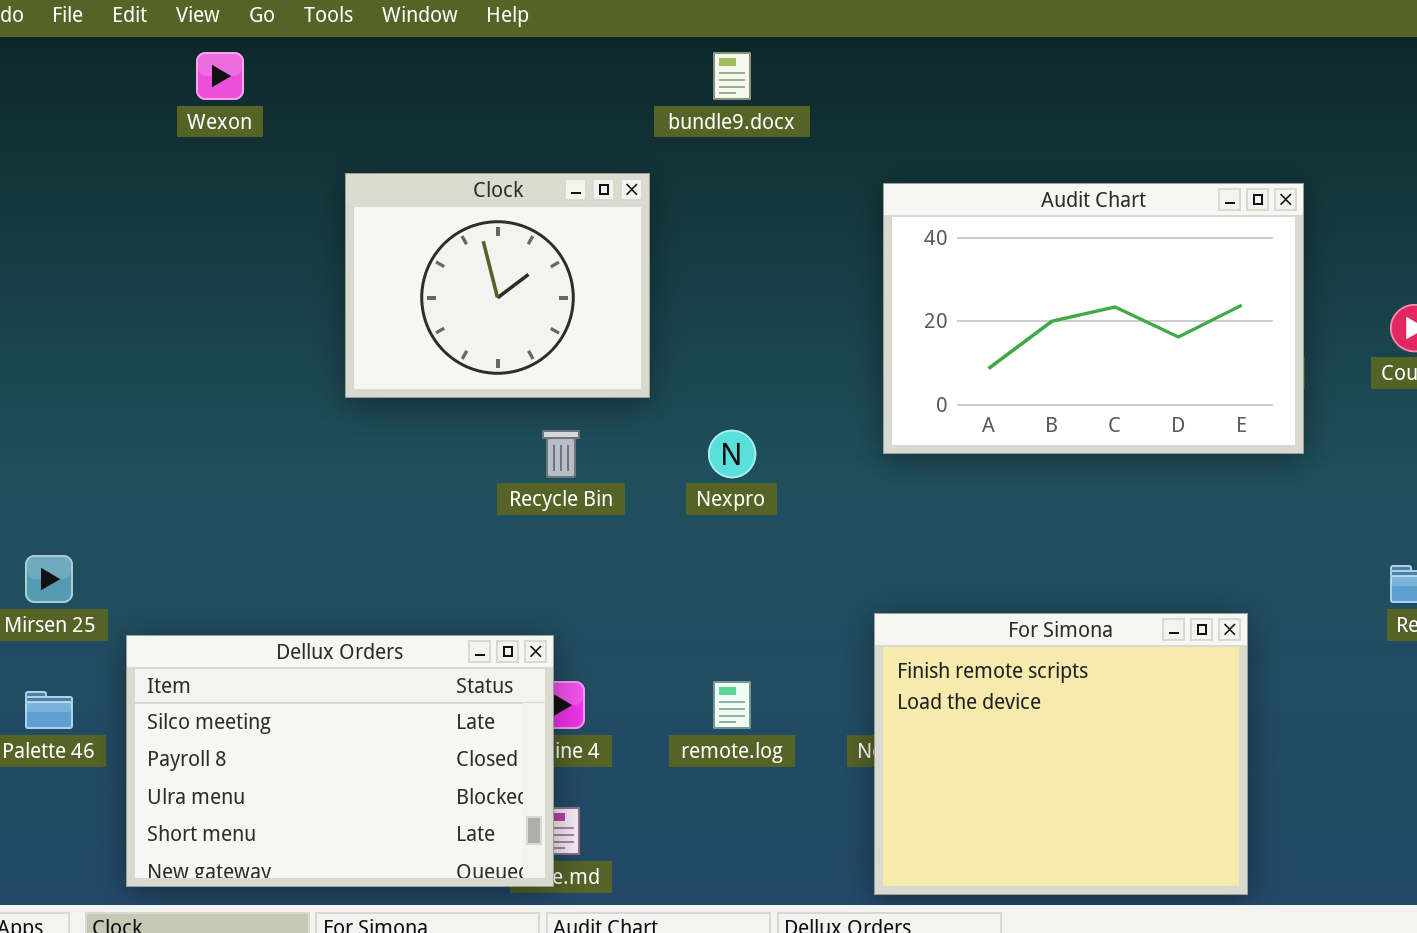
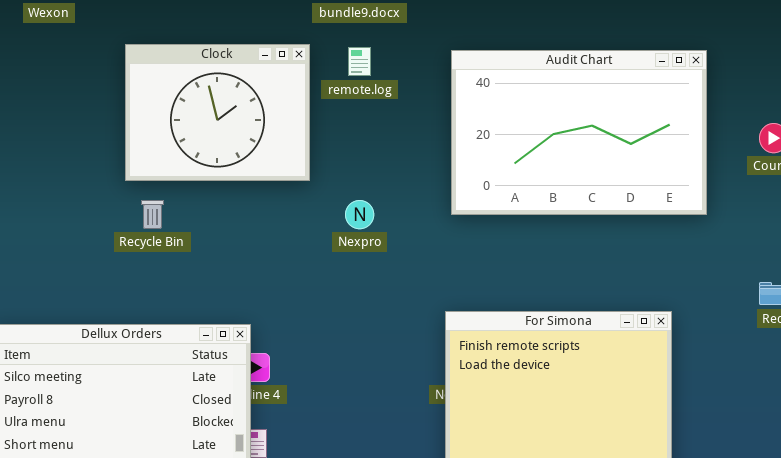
Recycle Bin: [542,430,580,478] -> [141,200,164,229], moved
remote.log: [713,681,751,729] -> [348,47,371,76], moved

